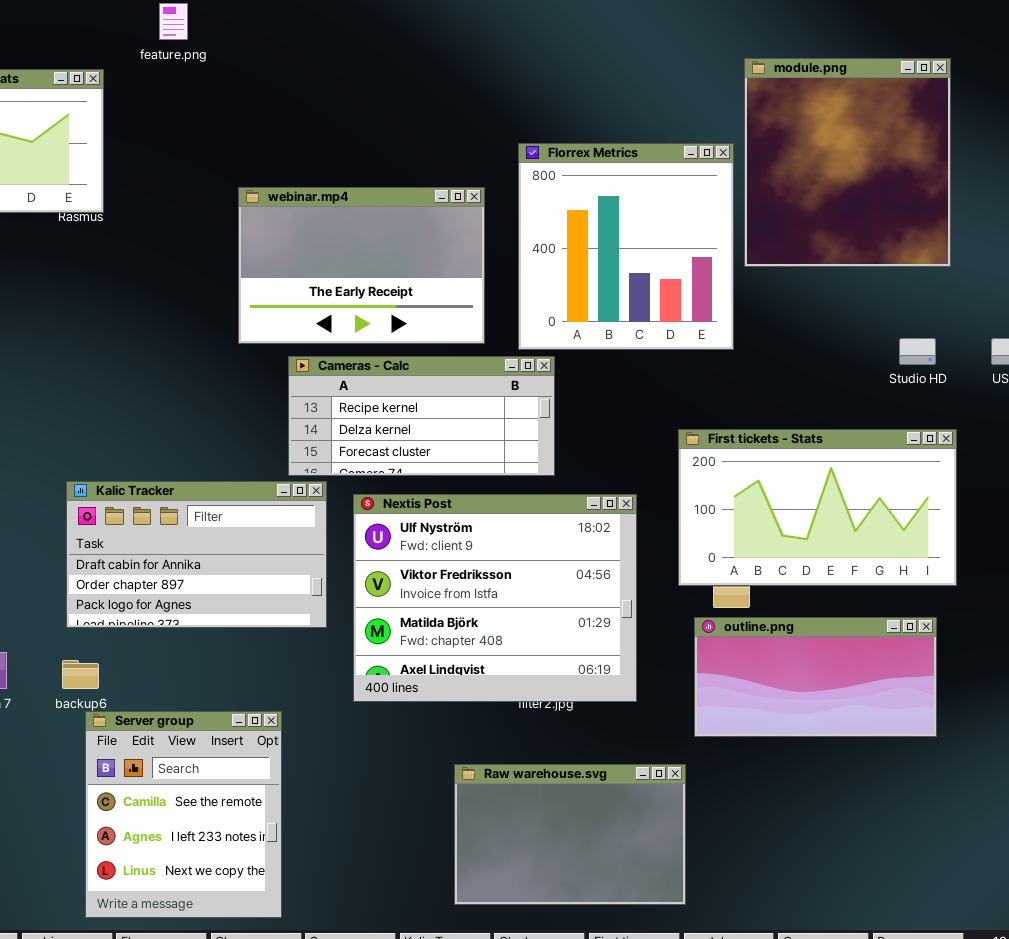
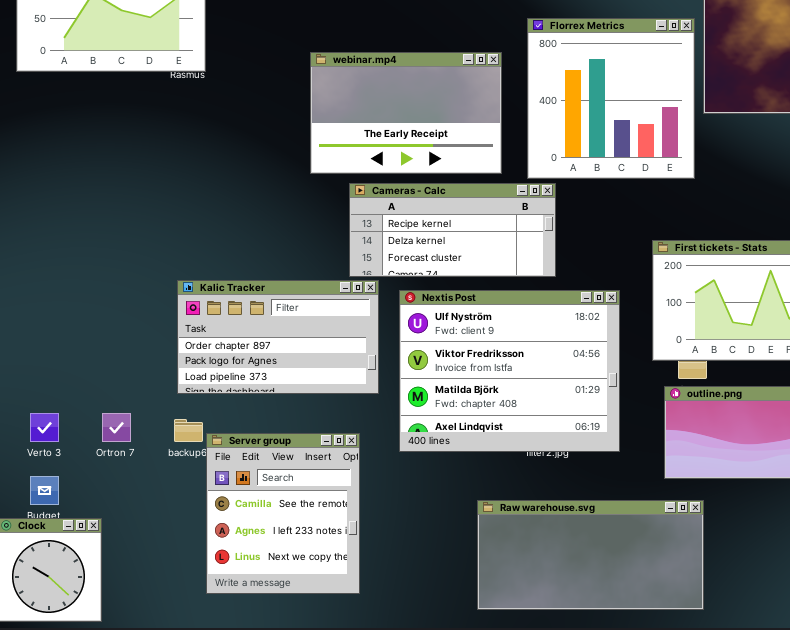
Kalic Tracker: [66,481,327,628] -> [177,280,379,394], scrolled down 1 row
Server group: [85,711,282,918] -> [206,433,360,594], moved
Raw warehouse.svg: [454,764,686,905] -> [477,500,704,610], resized

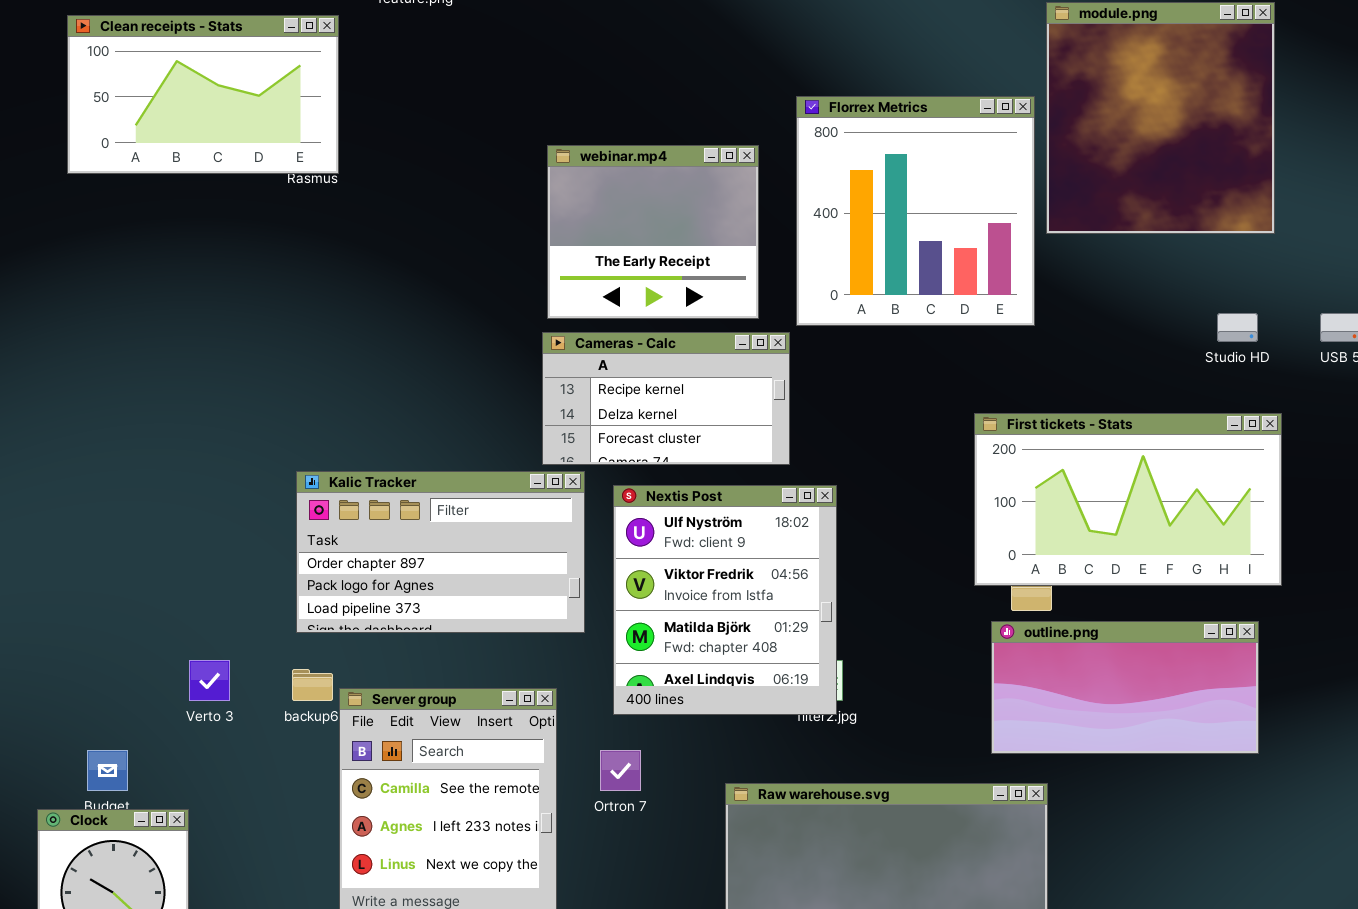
webinar.mp4: [310,52,502,174] -> [547,145,759,319], resized
Cameras - Calc: [349,183,556,277] -> [542,332,790,465], resized
Nextis Post: [399,290,620,452] -> [613,485,837,715], resized
Verto 3: [30,413,59,442] -> [189,660,230,701], moved
Ortron 7: [102,413,131,442] -> [600,750,641,791], moved

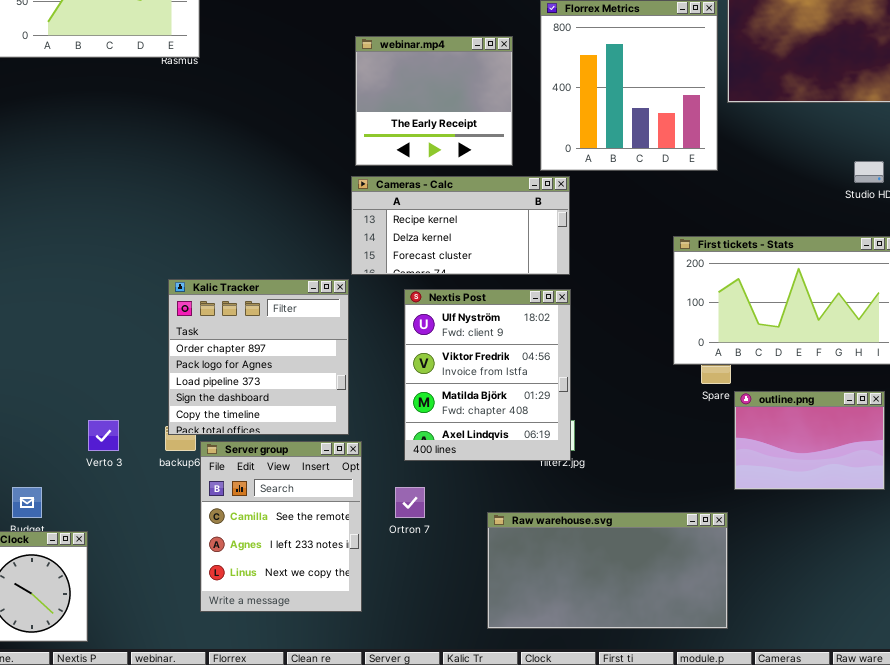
Cameras - Calc: [542,332,790,465] -> [351,176,570,275], resized
Kalic Tracker: [296,471,585,633] -> [168,279,349,435], resized
outline.png: [991,621,1259,754] -> [734,391,885,490], resized

